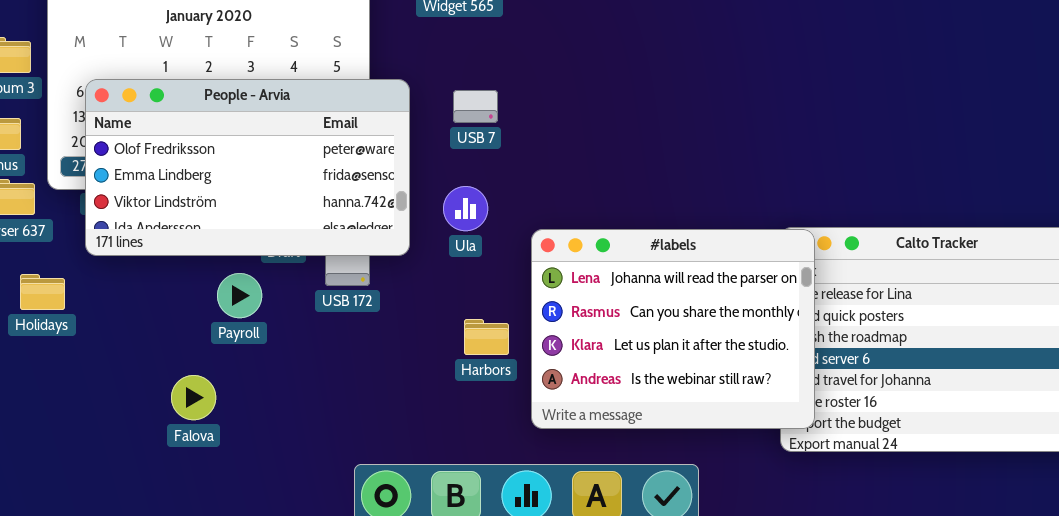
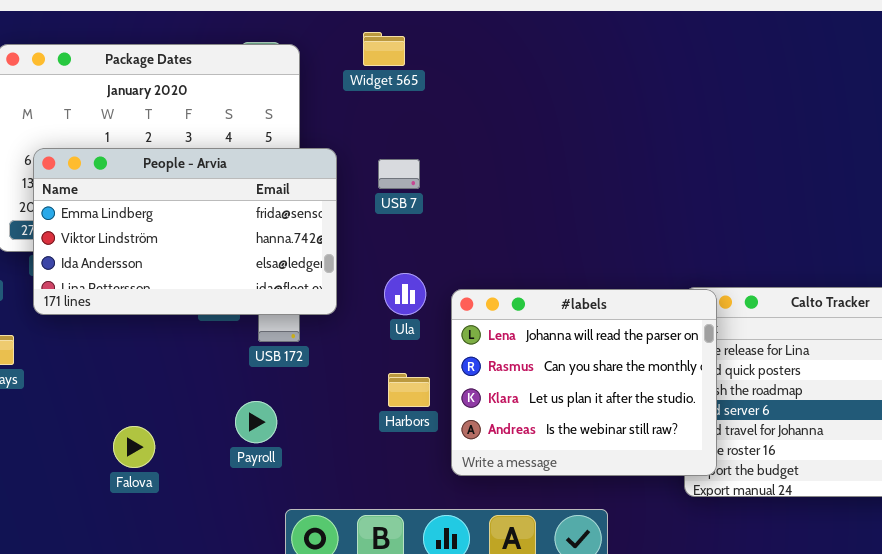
People - Arvia: [85,79,410,256] -> [33,148,337,315], scrolled down 1 row
Ula: [443,186,488,231] -> [384,273,426,315], moved
Payroll: [217,273,262,318] -> [235,401,277,443], moved

